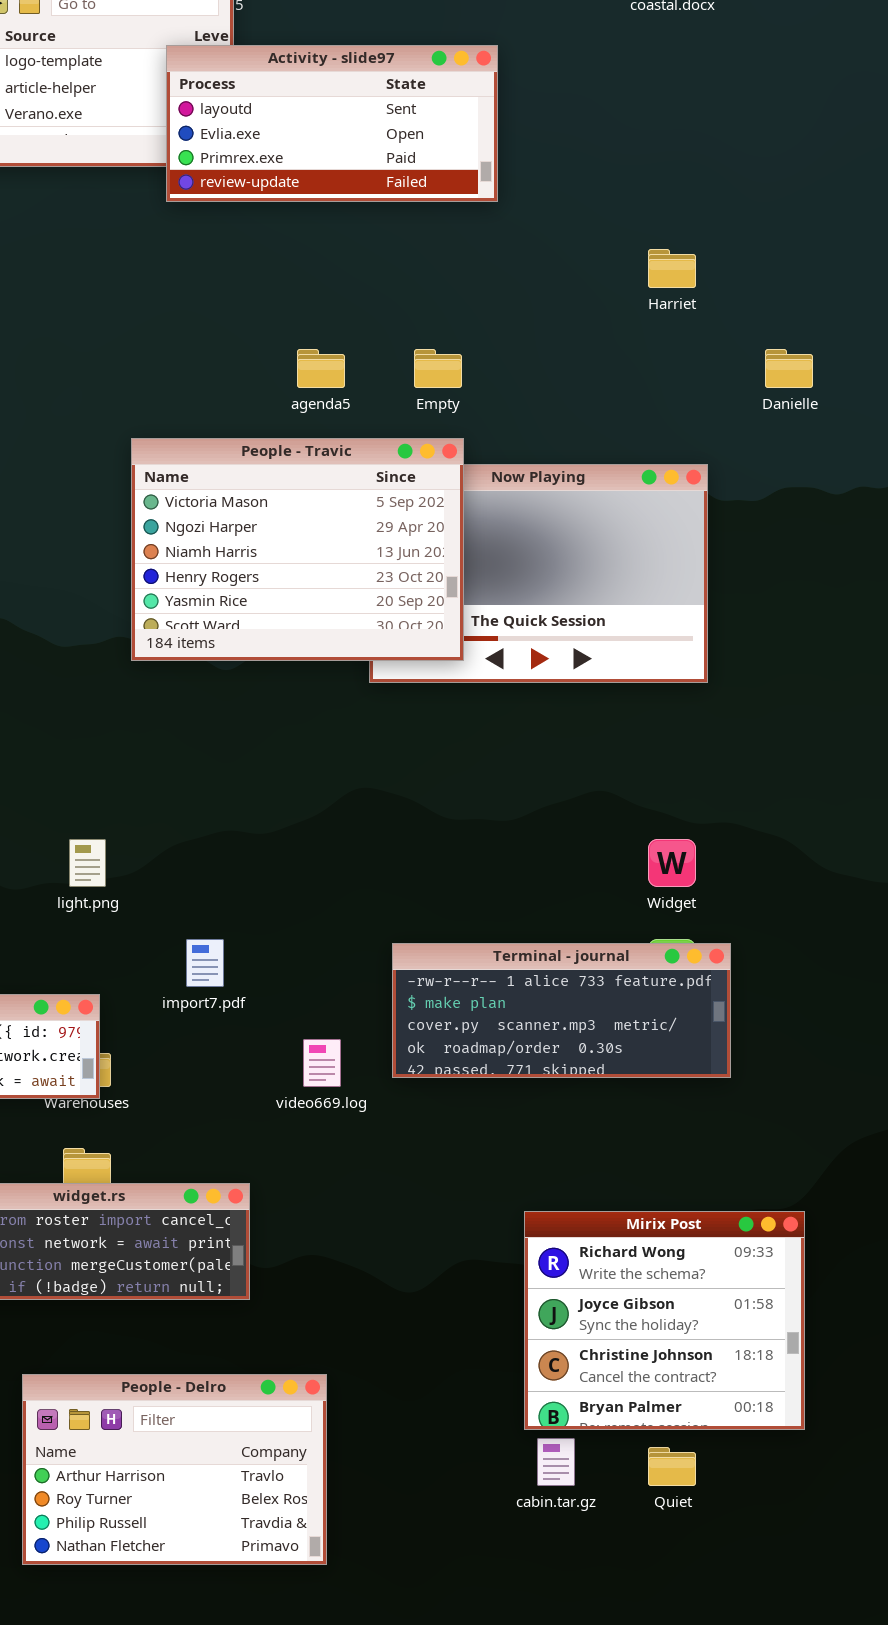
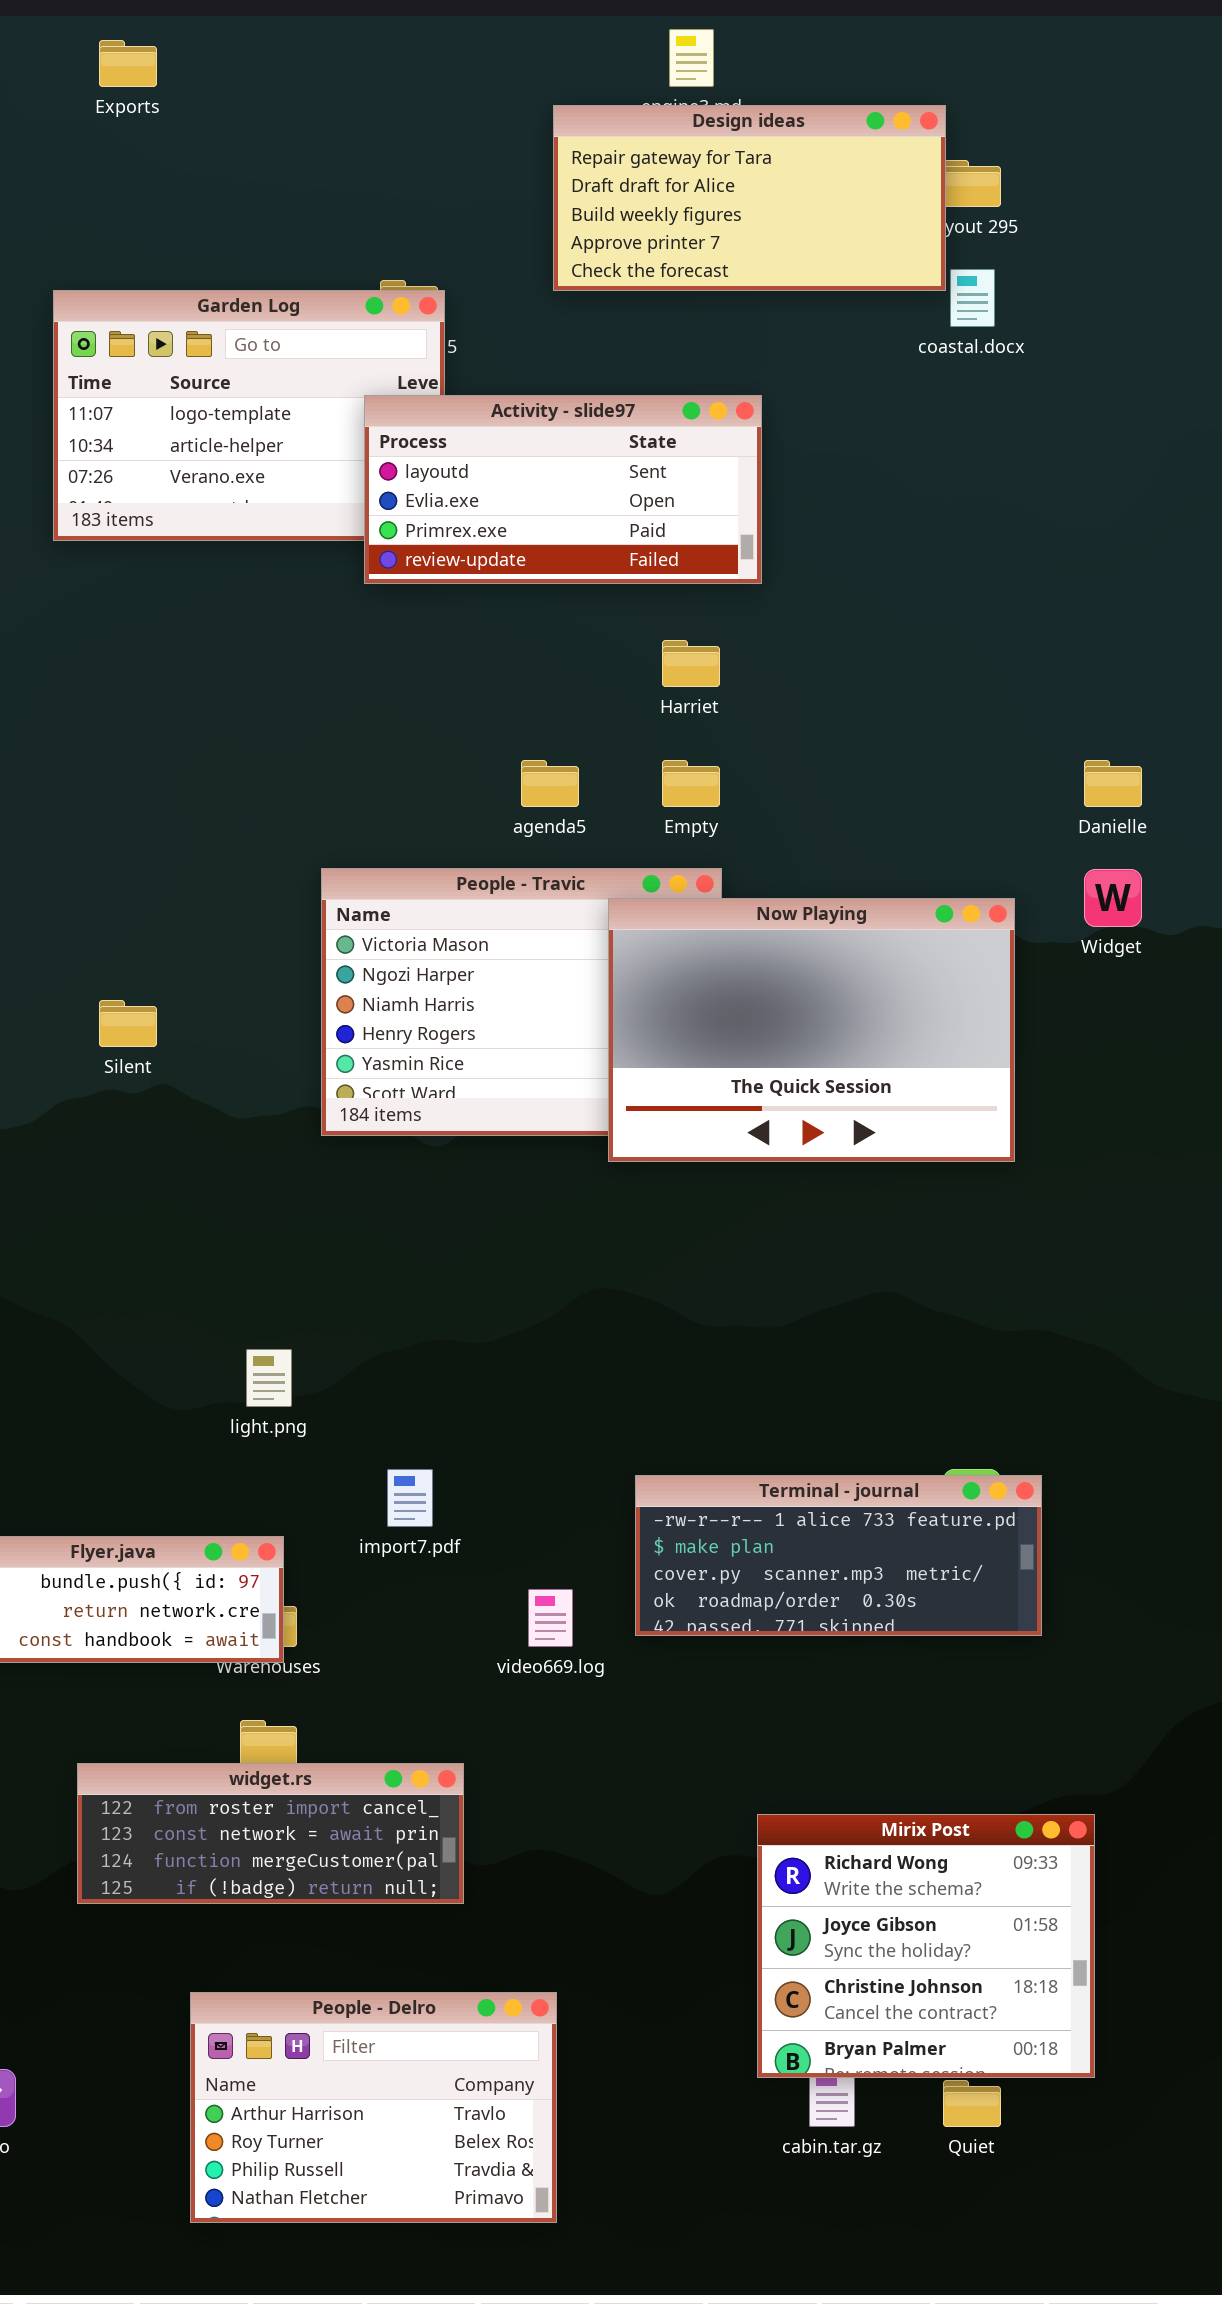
Harriet: [648,249,696,288] -> [662,640,720,687], moved
Now Playing: [369,464,708,683] -> [608,898,1015,1162], raised
Widget: [648,839,696,887] -> [1084,869,1142,927], moved
Mirix Post: [524,1211,805,1430] -> [757,1814,1095,2078], moved

